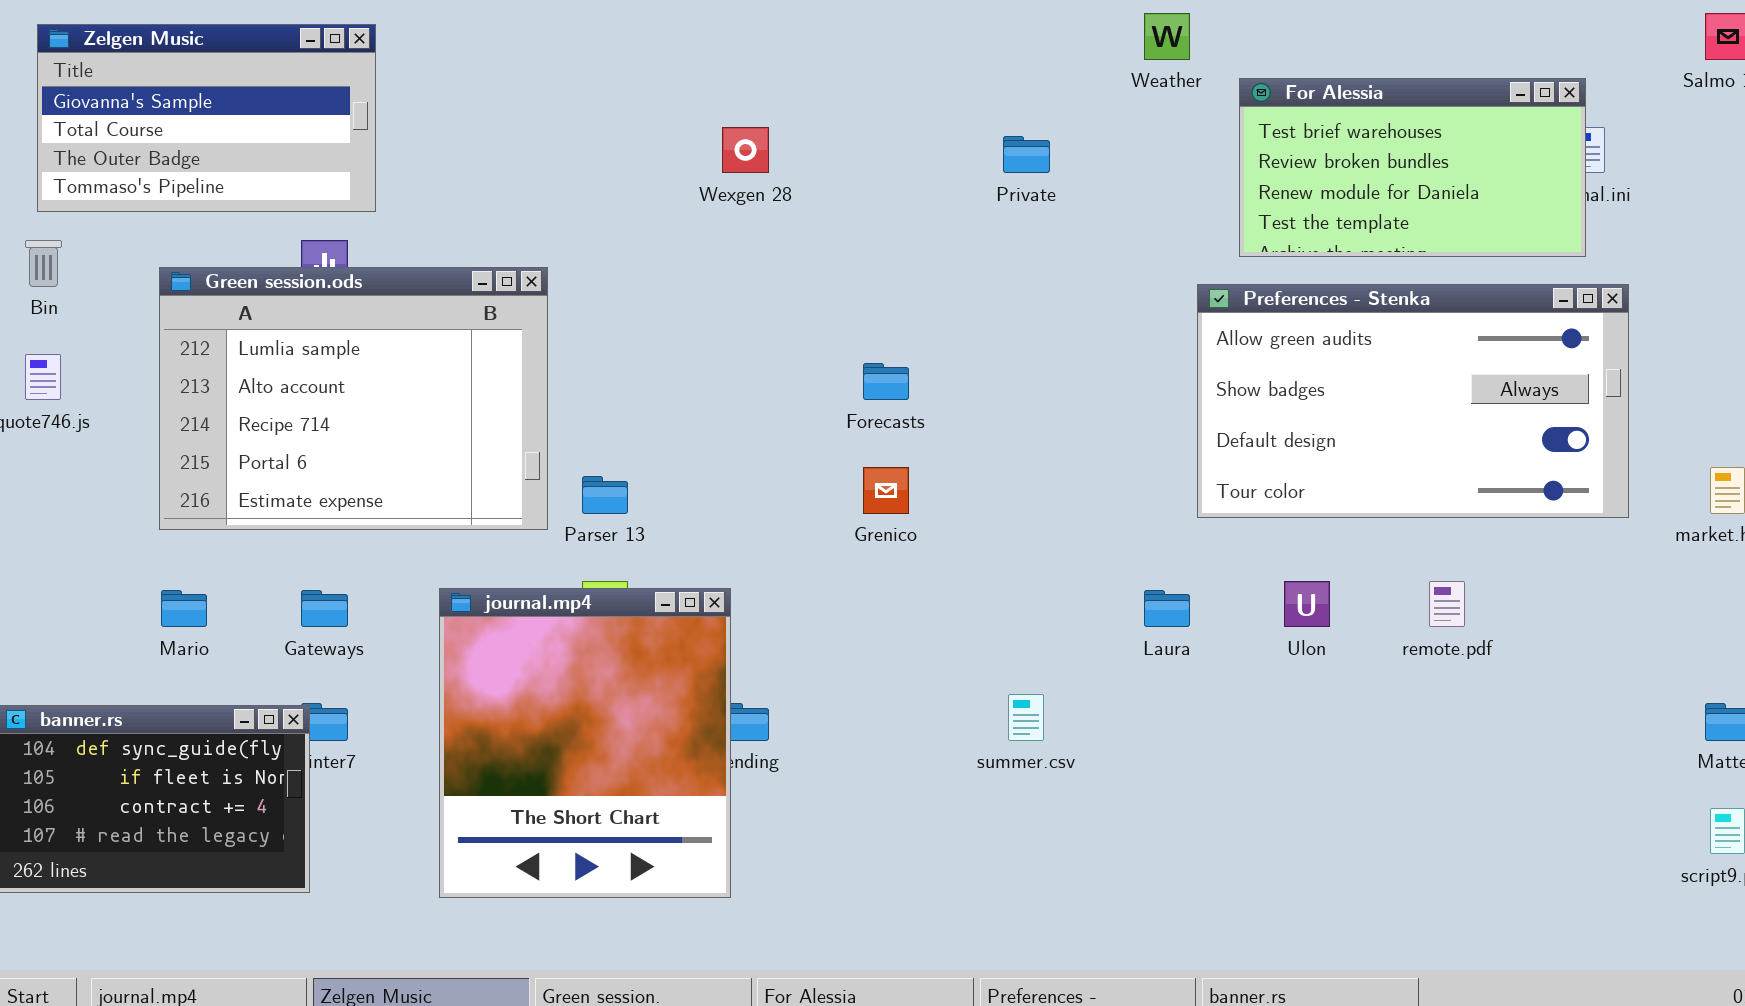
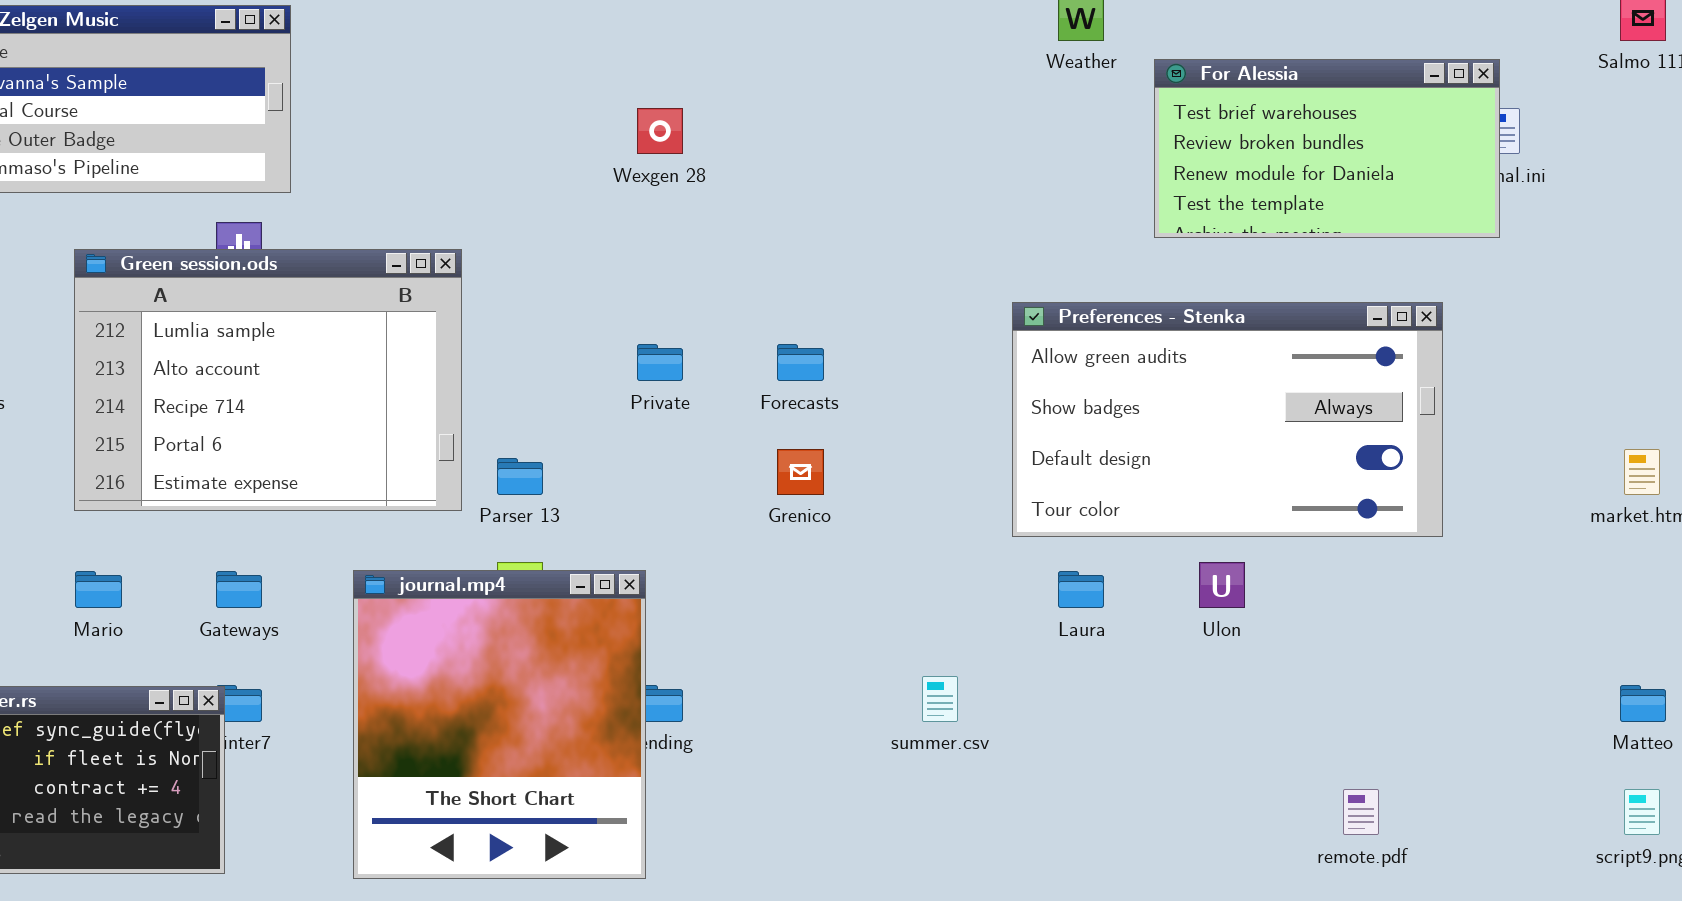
Private: [1003,136,1050,173] -> [637,344,683,381], moved
Preferences - Stenka: [1197,284,1629,518] -> [1012,302,1443,537], moved
remote.pdf: [1429,581,1465,627] -> [1343,789,1379,835], moved

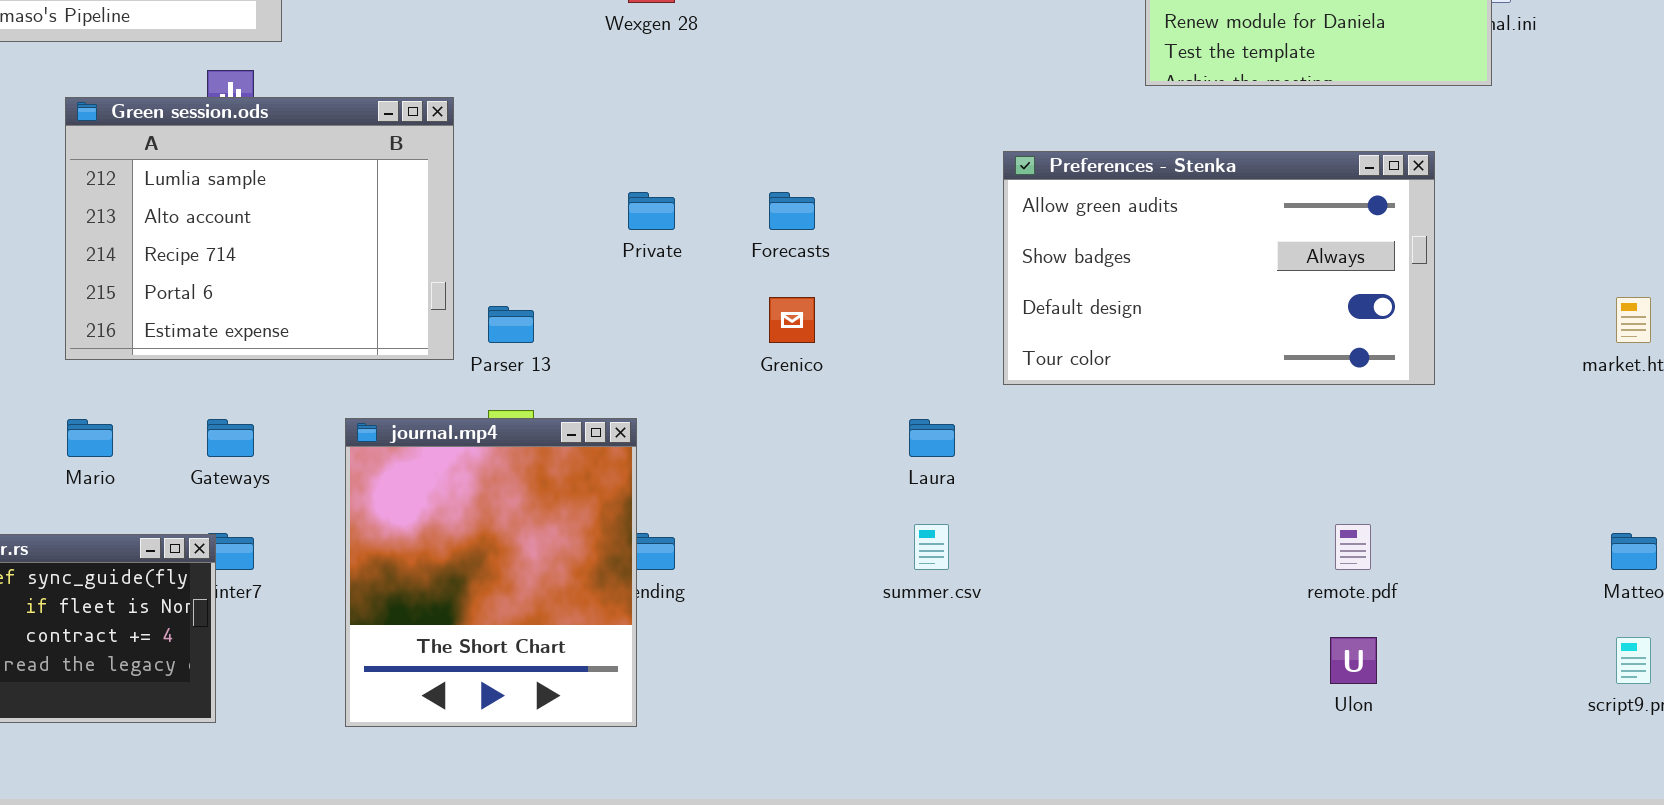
Ulon: [1199,562,1245,608] -> [1330,637,1377,684], moved
Laura: [1058,571,1104,608] -> [909,419,955,457], moved
remote.pdf: [1343,789,1379,835] -> [1335,524,1371,570], moved

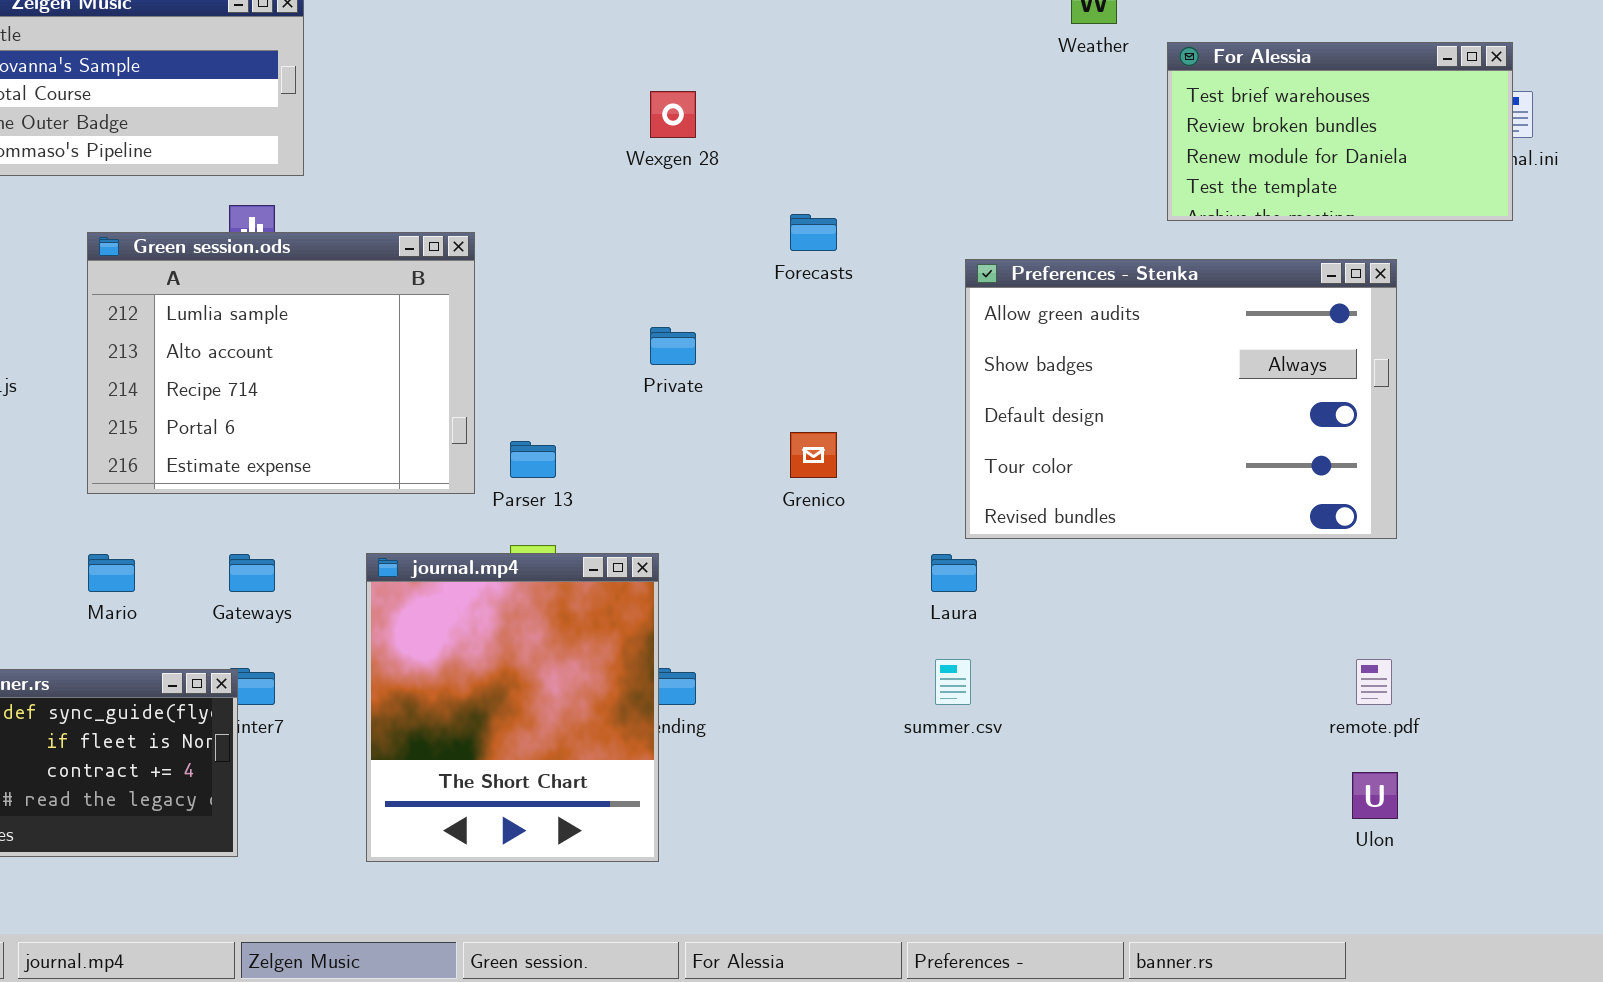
Preferences - Stenka: [1003,151,1435,385] -> [965,259,1397,539], moved, resized
Forecasts: [769,192,815,230] -> [790,214,837,251], moved

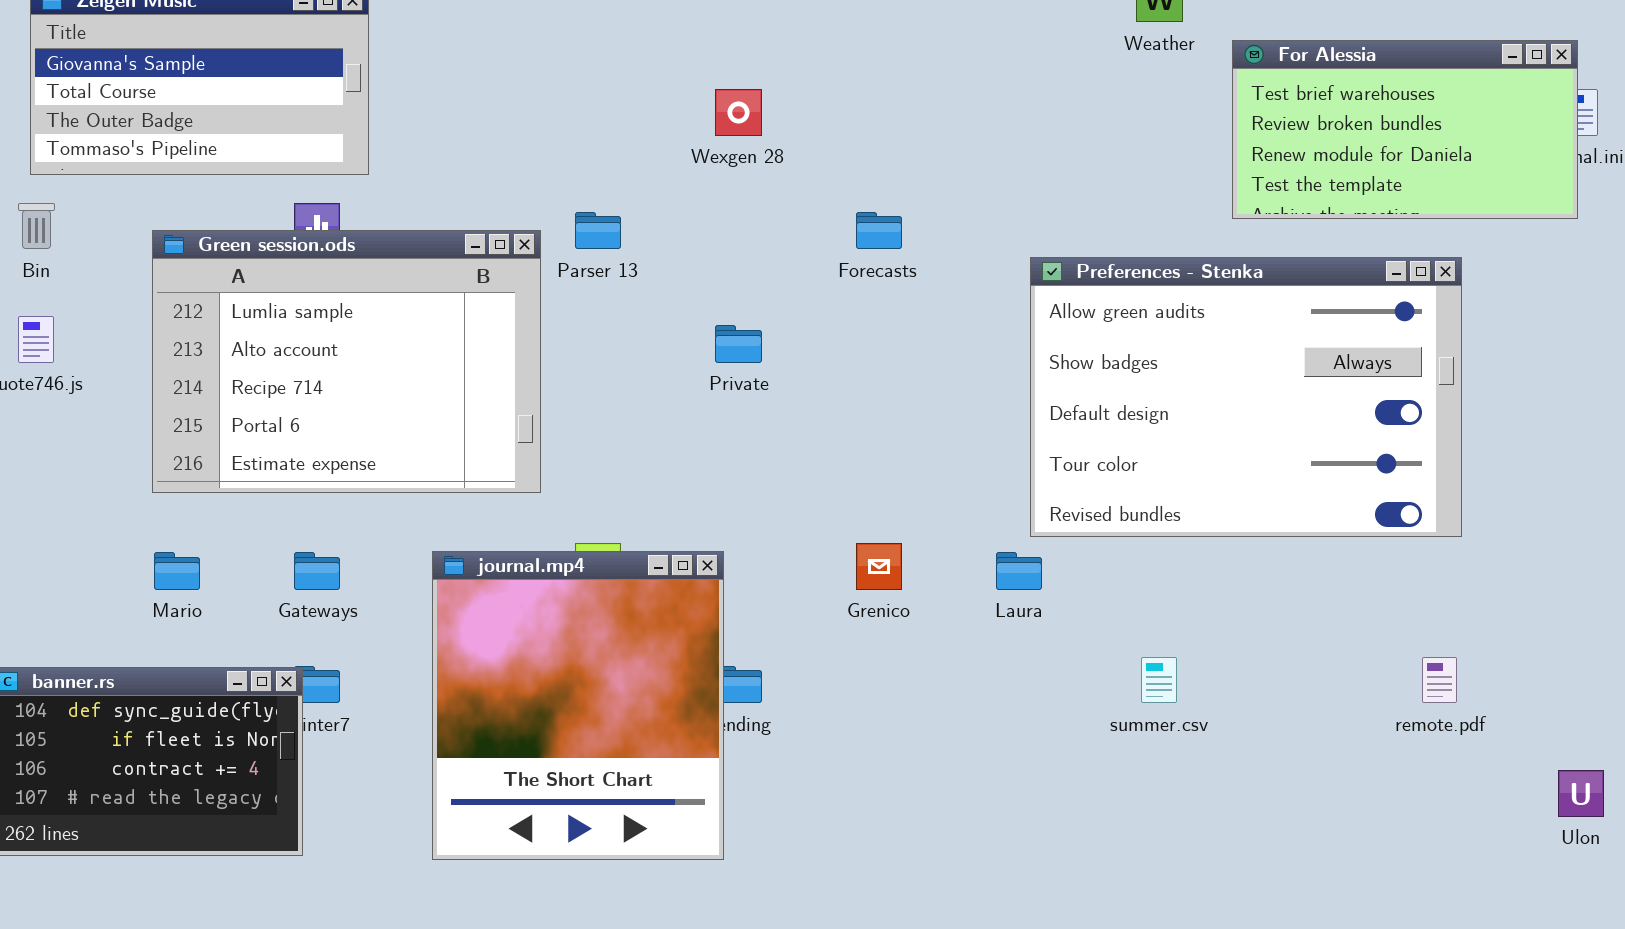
Grenico: [790,432,837,478] -> [856,543,902,590], moved
Parser 13: [510,441,556,478] -> [575,212,621,249], moved
summer.csv: [935,659,971,705] -> [1141,657,1177,703], moved
Ulon: [1352,772,1398,819] -> [1558,770,1604,817], moved

